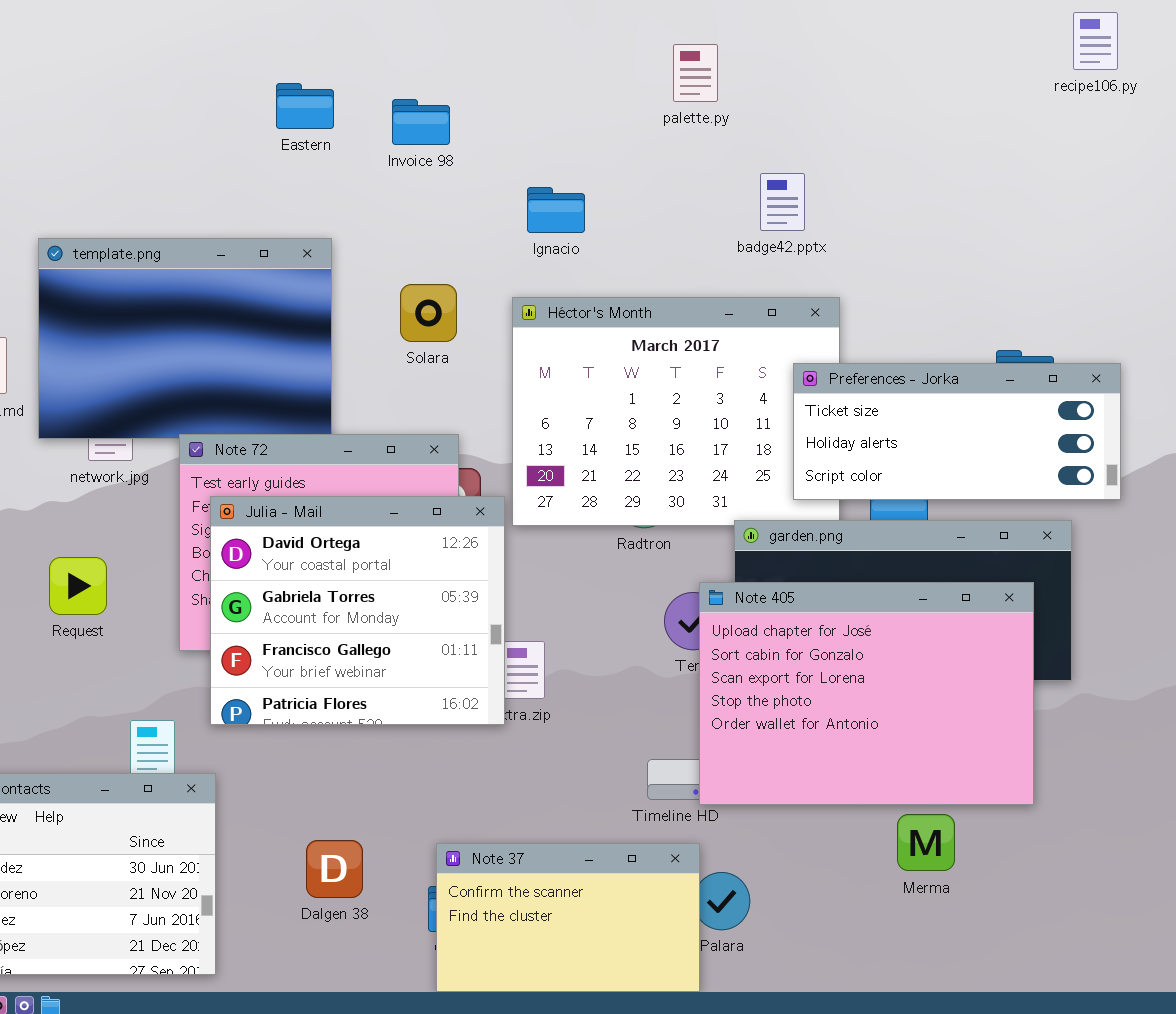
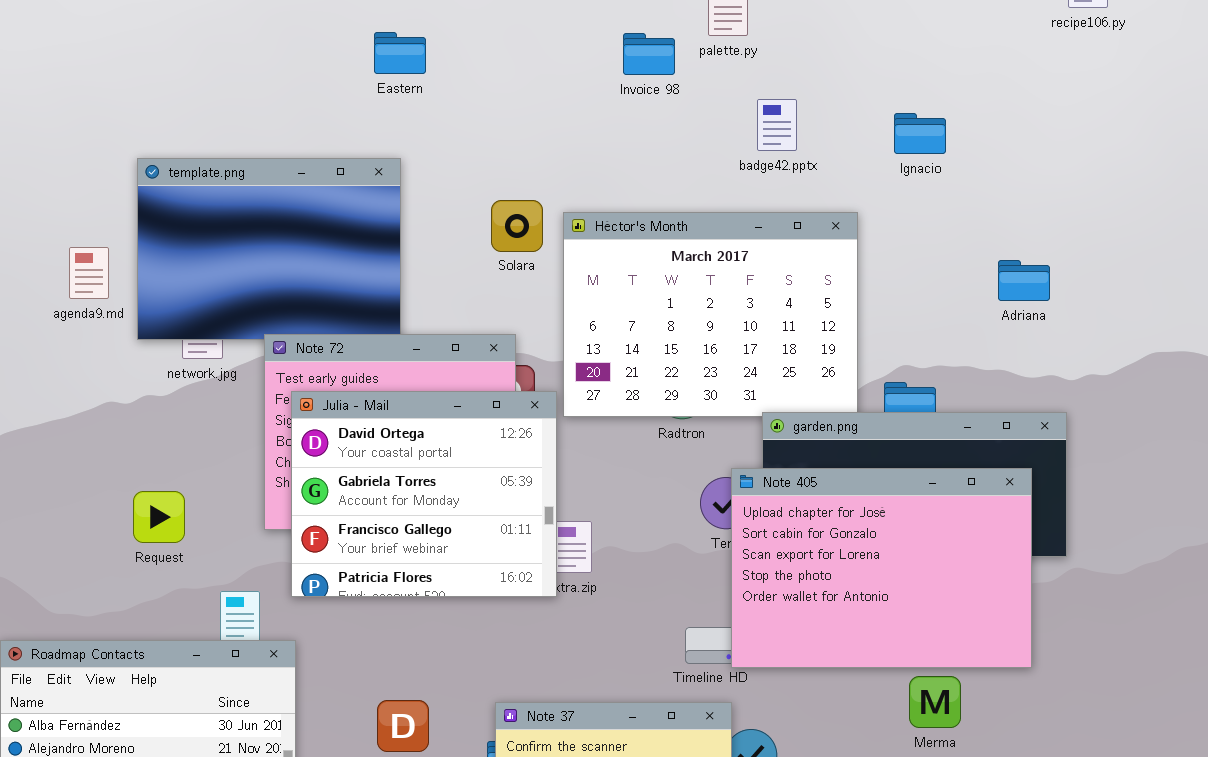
Eastern: [276,83,334,129] -> [374,32,426,74], moved
Invoice 98: [392,99,450,145] -> [623,33,675,75], moved
badge42.pptx: [760,173,805,231] -> [757,99,797,151], moved
Ignacio: [527,187,585,233] -> [894,113,946,154], moved
Solara: [400,284,457,342] -> [491,200,543,252], moved
Preferences - Jorka: [793,363,1121,500] -> none, closed
Request: [49,557,107,615] -> [133,491,185,543], moved

